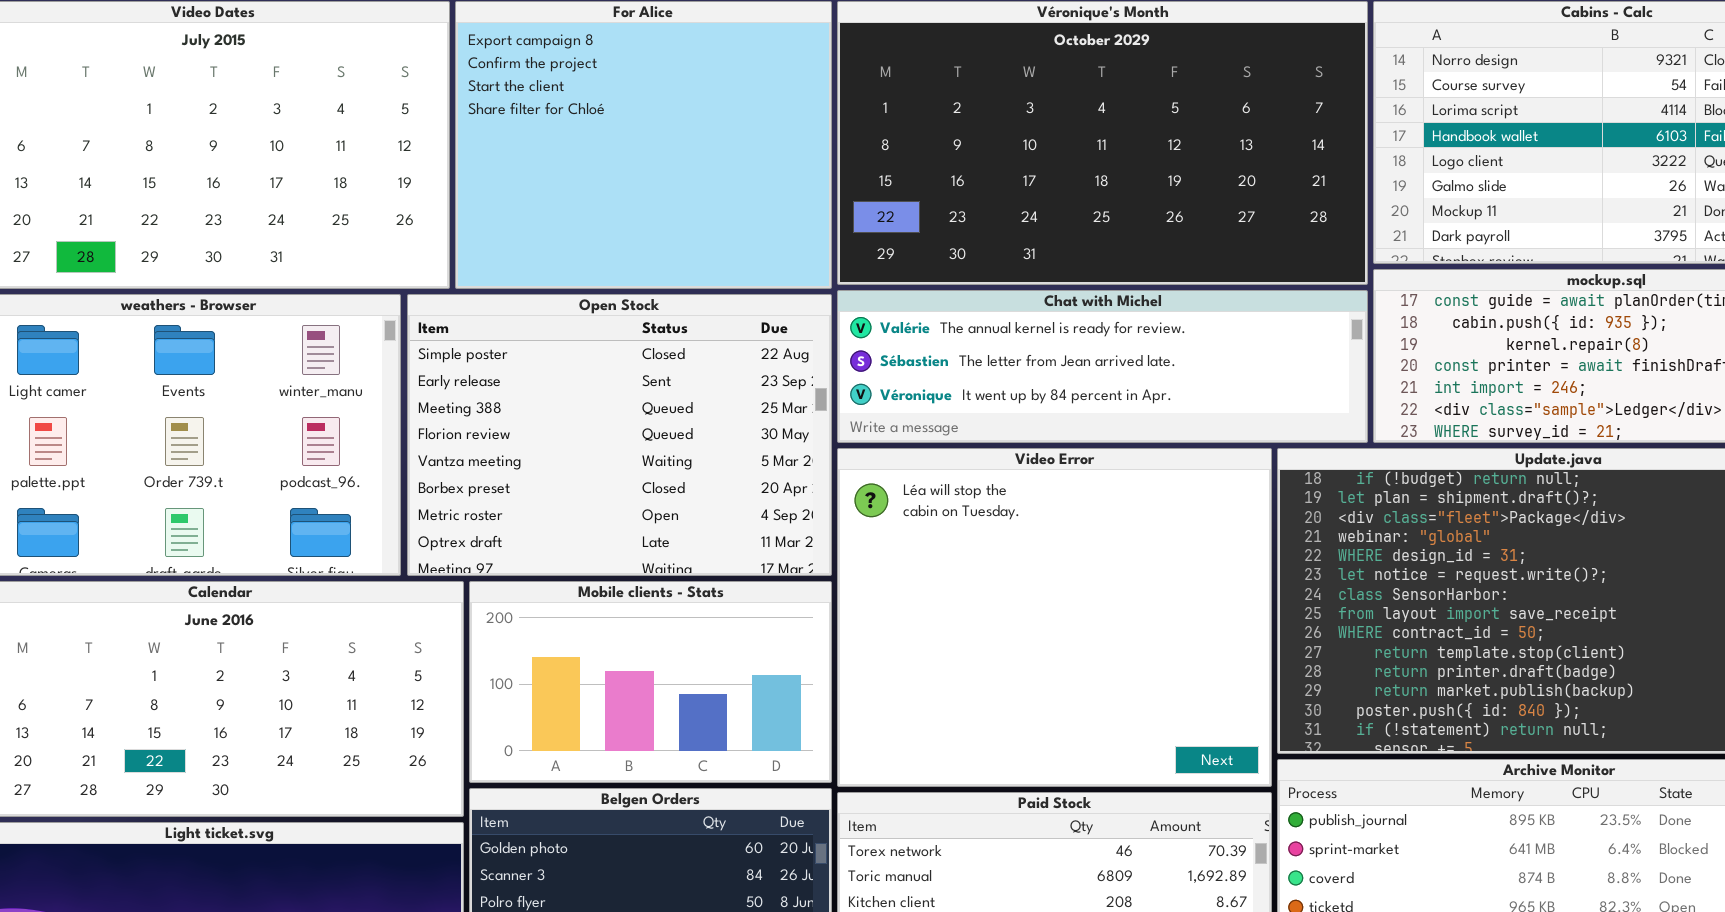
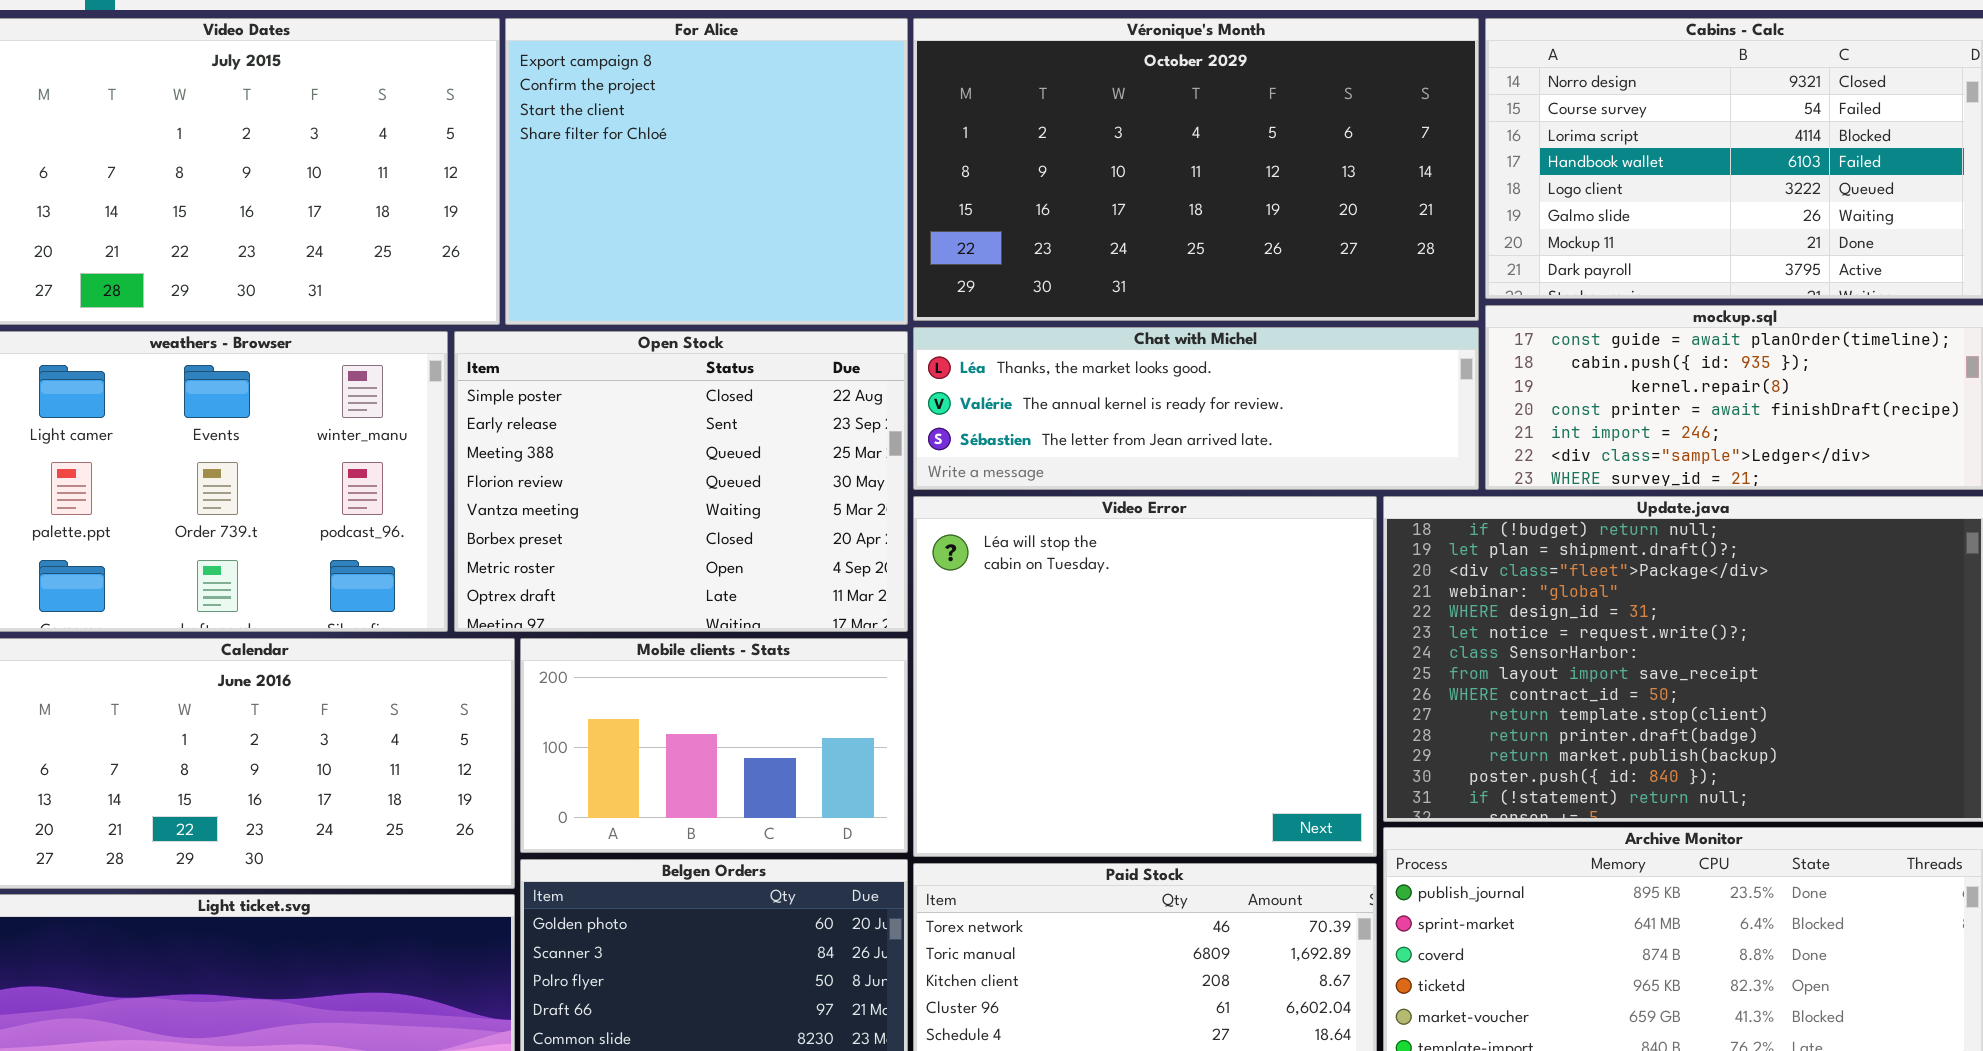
Chat with Michel: [837,290,1368,443] -> [913,327,1479,490], scrolled up 1 row

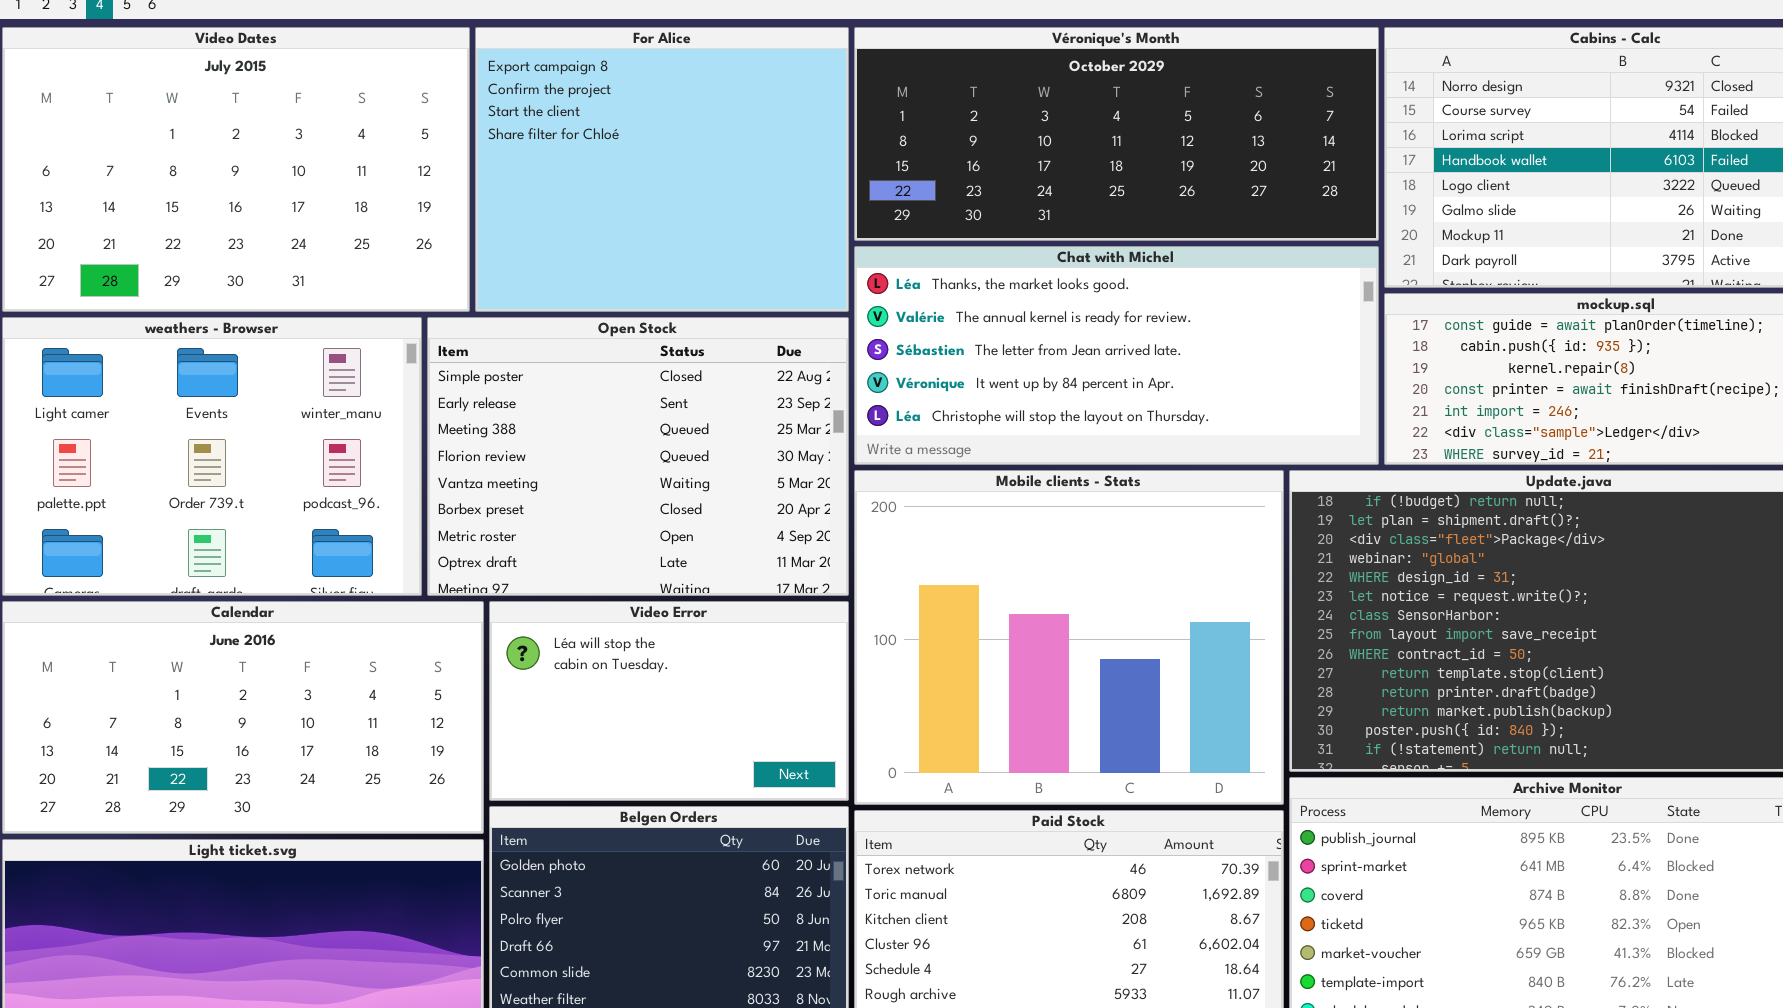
Véronique's Month: [913,18,1479,321] -> [854,27,1379,241], resized
Chat with Michel: [913,327,1479,490] -> [854,246,1379,465], resized
Video Error: [913,496,1377,857] -> [489,601,849,801], moved, resized
Mobile clients - Stats: [520,638,908,853] -> [854,470,1284,805], moved, resized

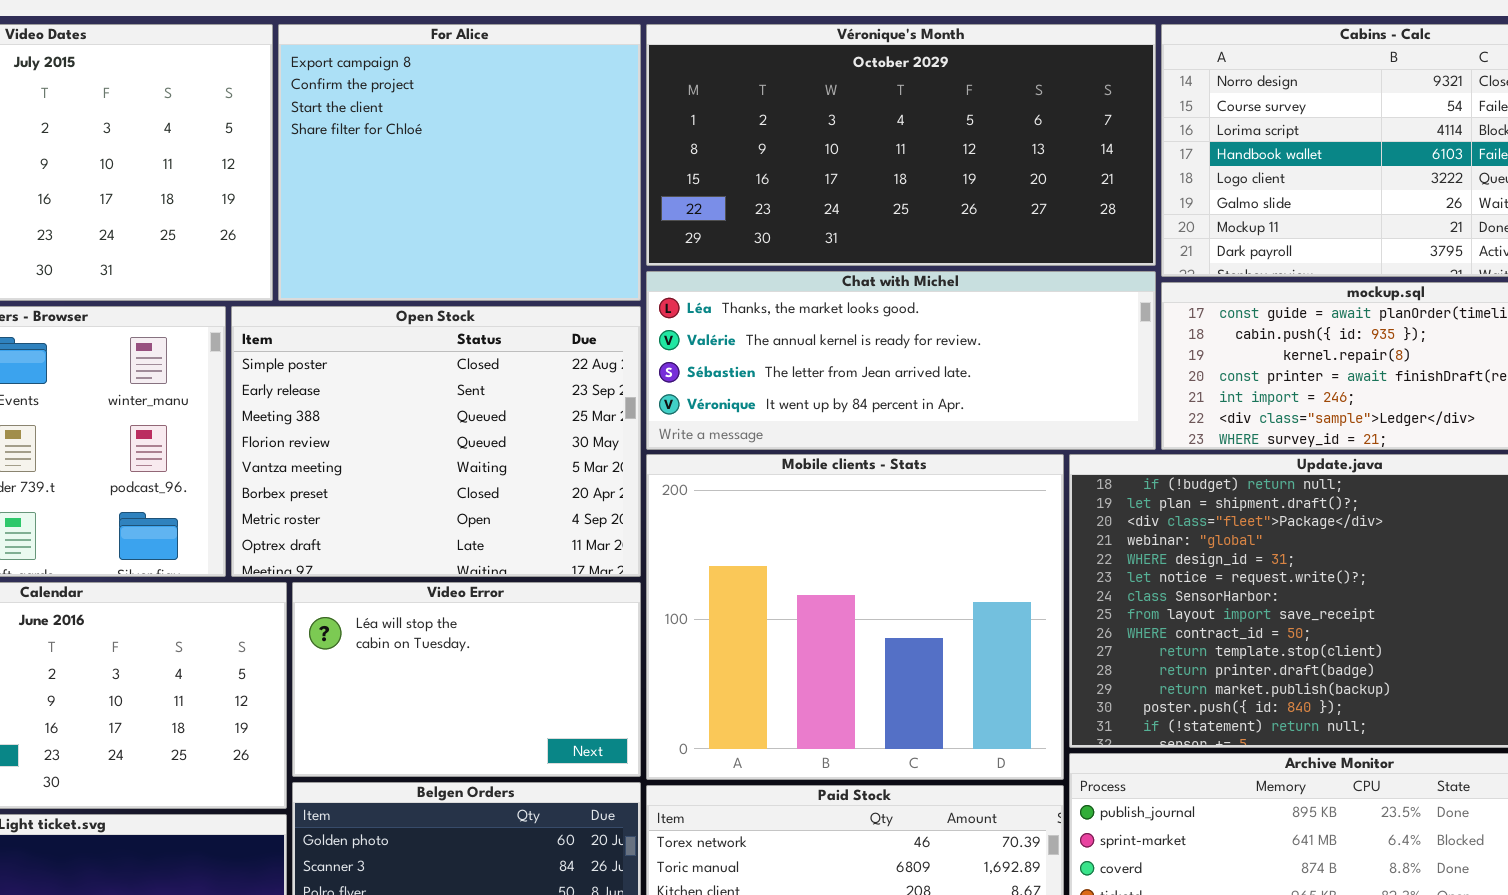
Véronique's Month: [854,27,1379,241] -> [646,24,1156,266], resized
Chat with Michel: [854,246,1379,465] -> [646,271,1156,450], resized

